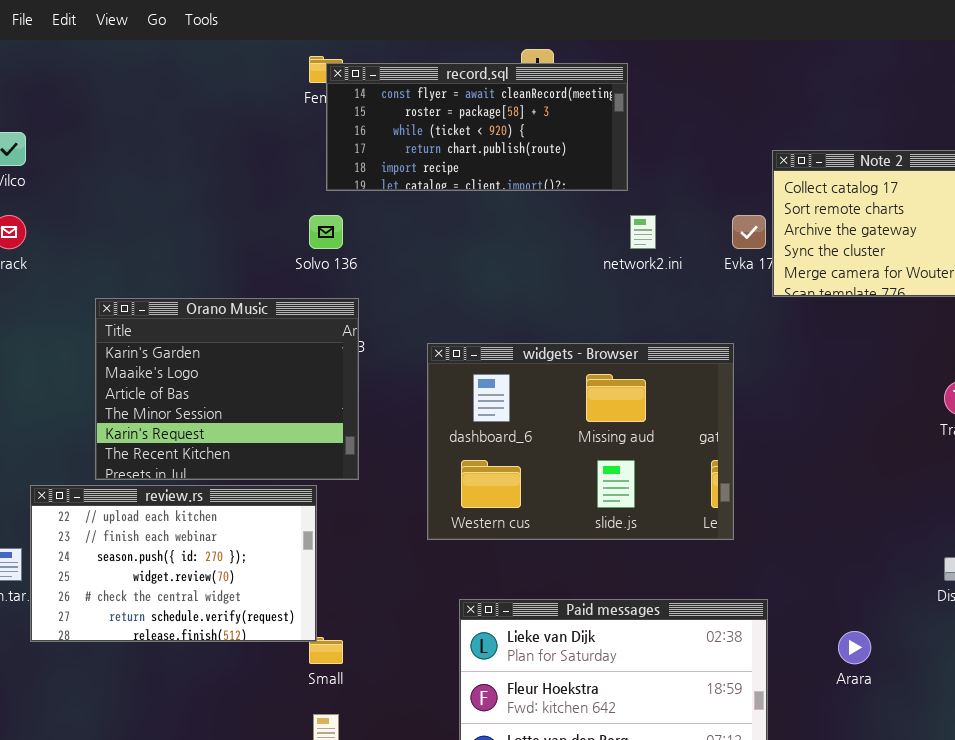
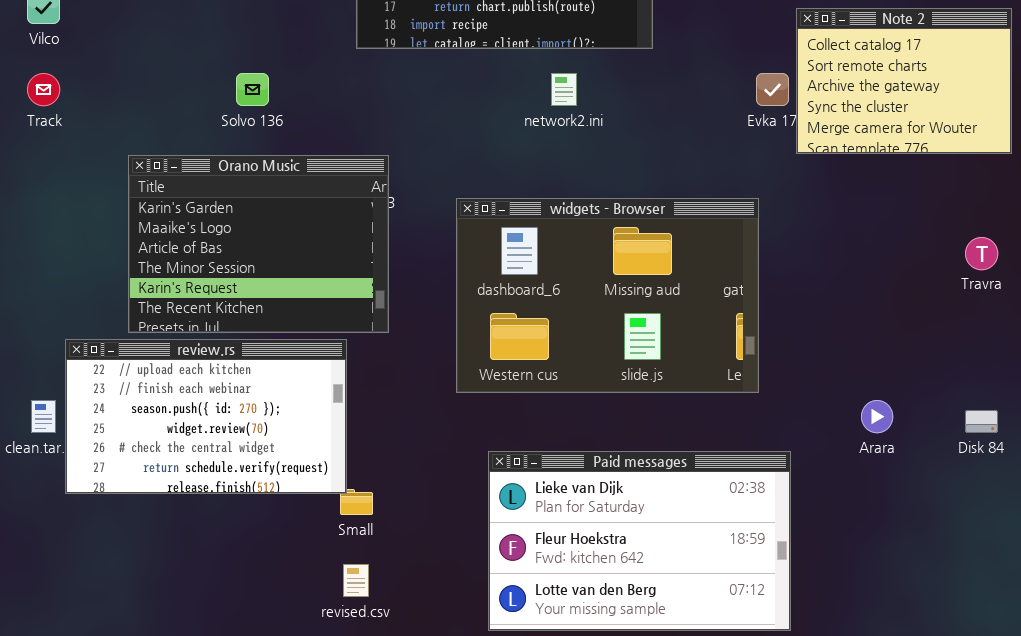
Solvo 136: [309,215,343,249] -> [236,73,269,106], moved
network2.ini: [630,215,656,249] -> [551,73,577,106], moved
Arara: [838,631,871,664] -> [861,400,893,433], moved

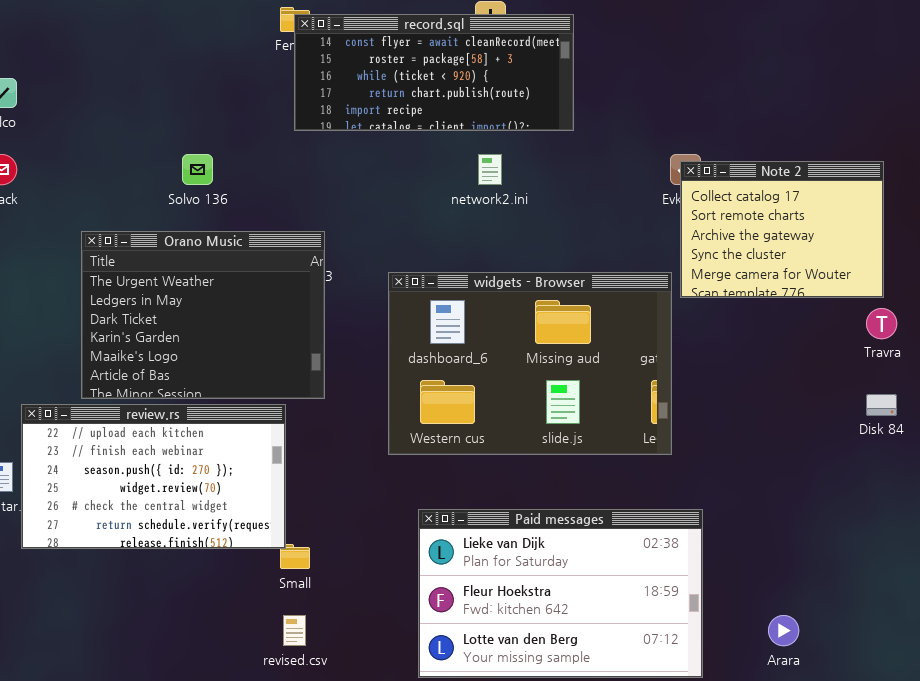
Note 2: [796,8,1012,154] -> [680,161,884,298], moved
Orano Music: [128,155,389,333] -> [81,231,325,399], scrolled up 3 rows
Arara: [861,400,893,433] -> [768,615,799,646], moved
Disk 84: [965,410,998,433] -> [866,394,897,416], moved

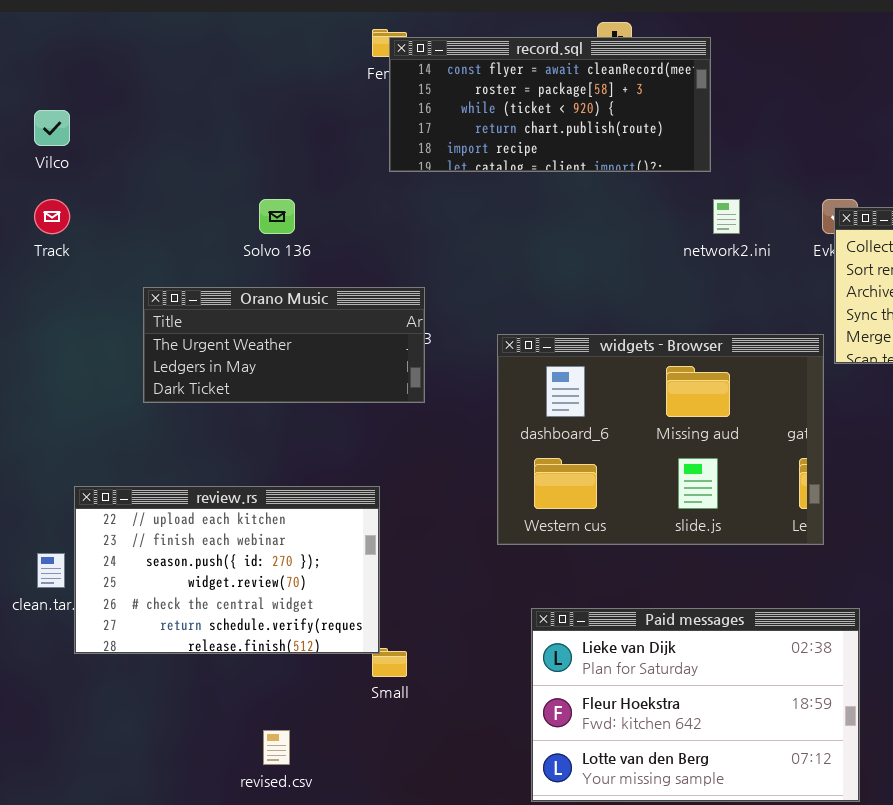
network2.ini: [478,154,502,185] -> [713,199,740,234], moved
Orano Music: [81,231,325,399] -> [143,287,425,403], resized
revised.csv: [283,615,306,646] -> [263,730,290,765], moved

